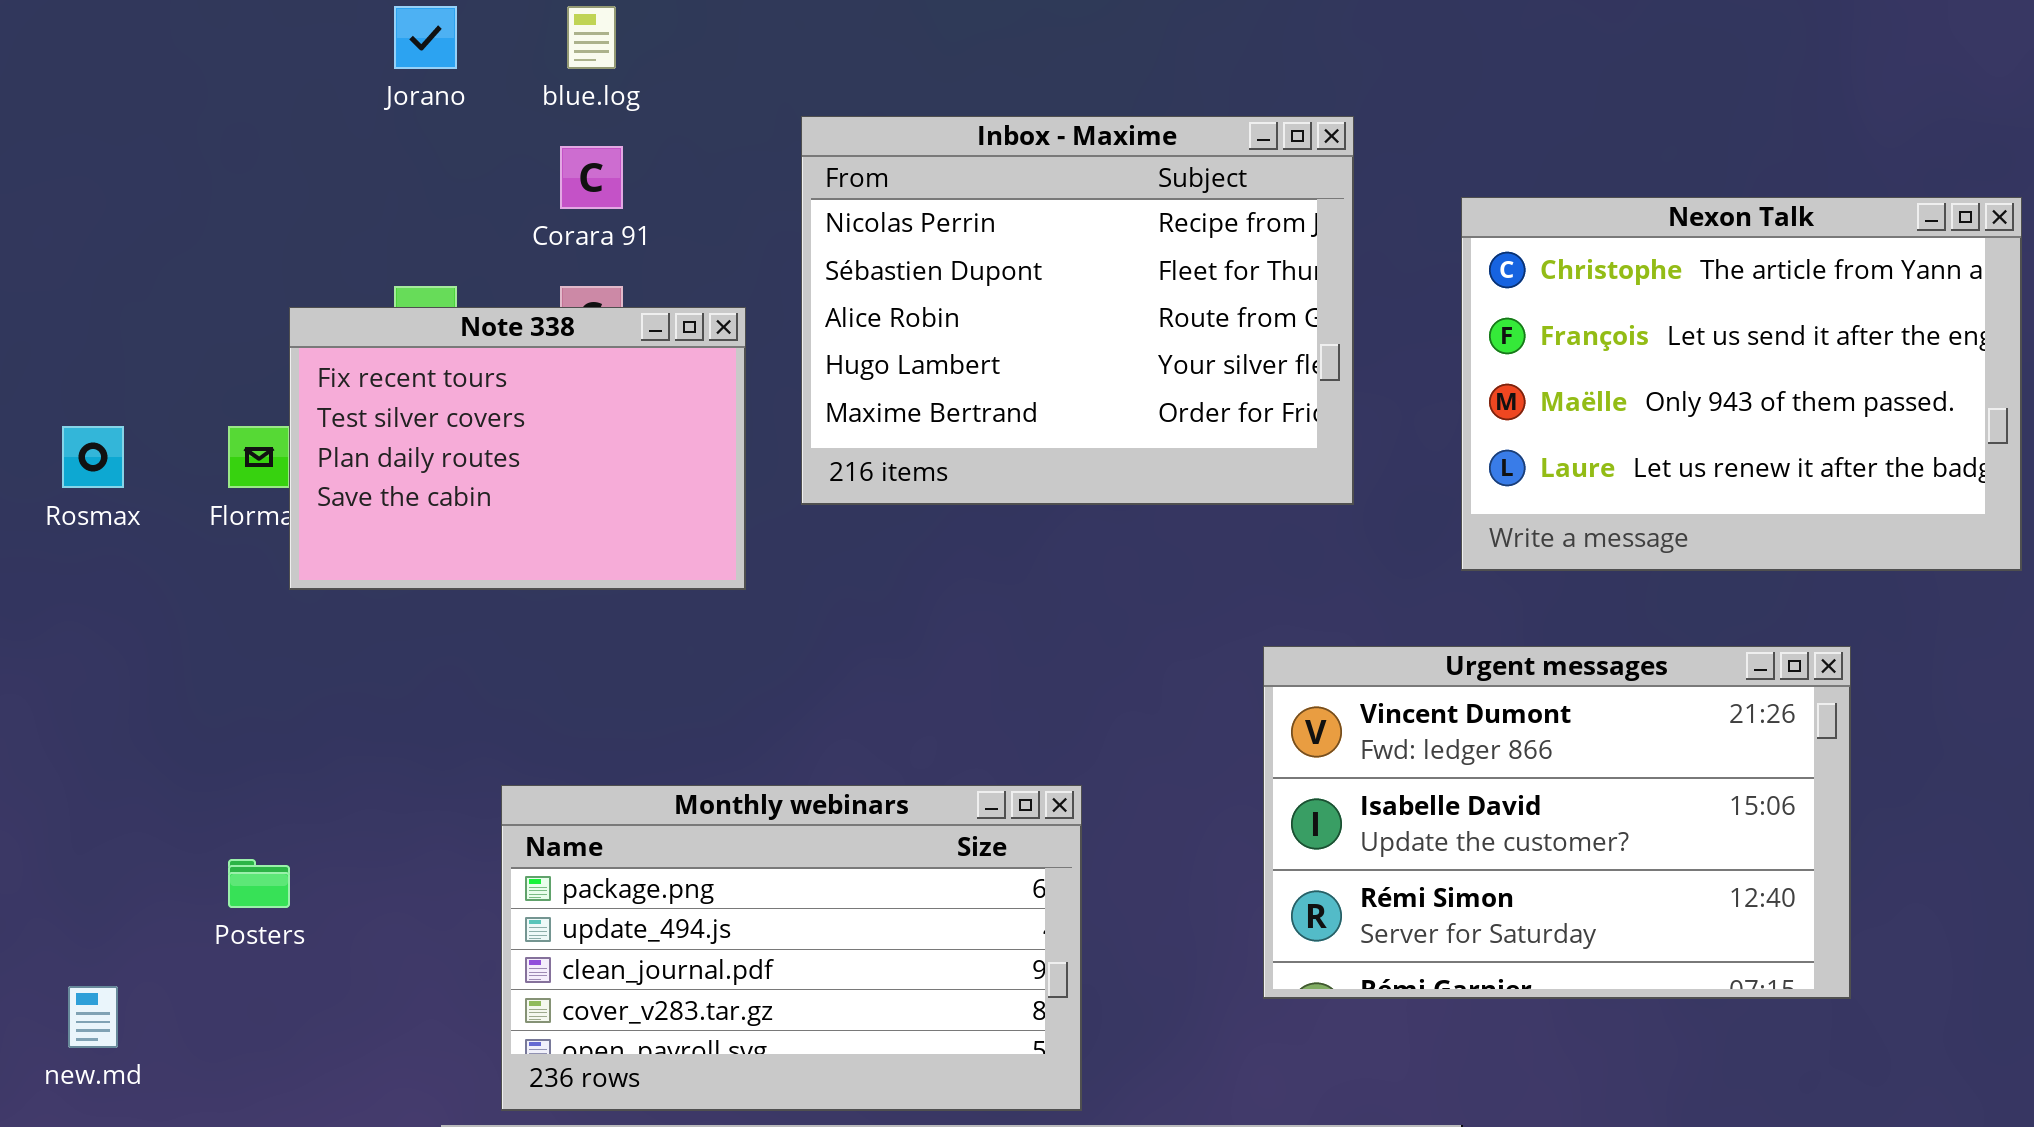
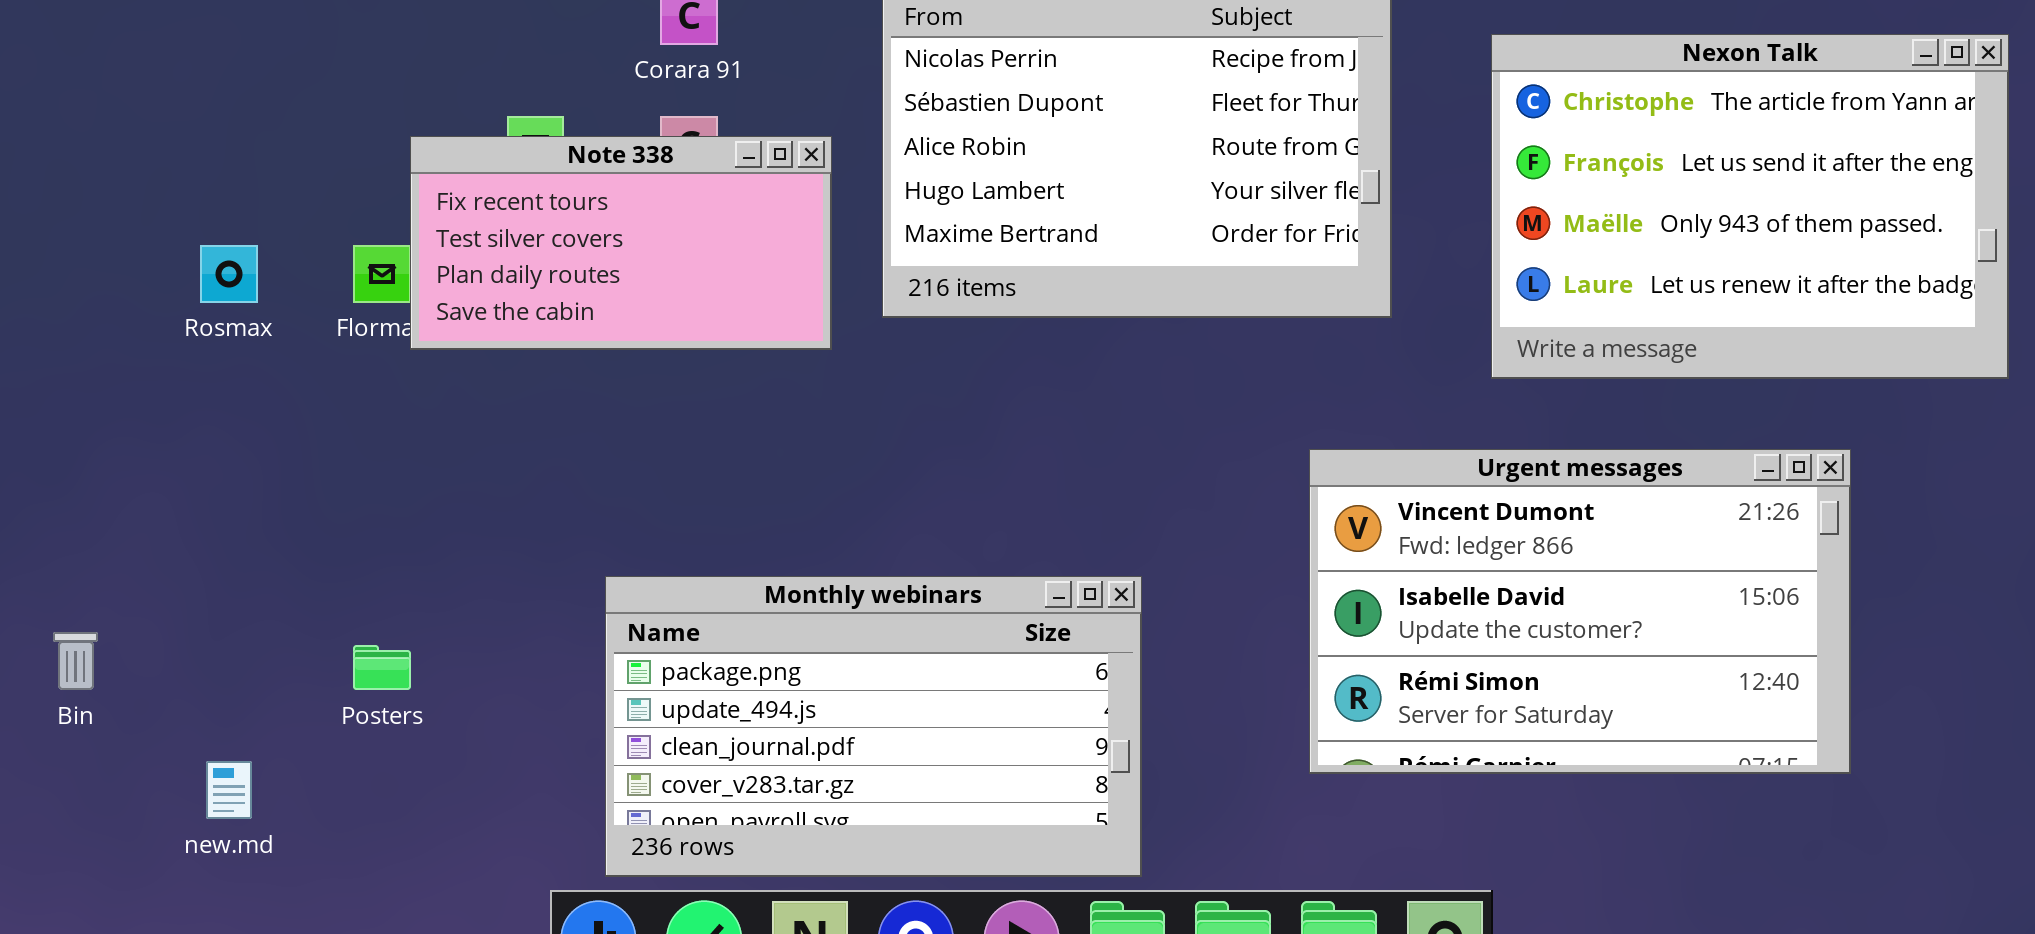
Note 338: [289,307,746,590] -> [410,136,832,350], resized

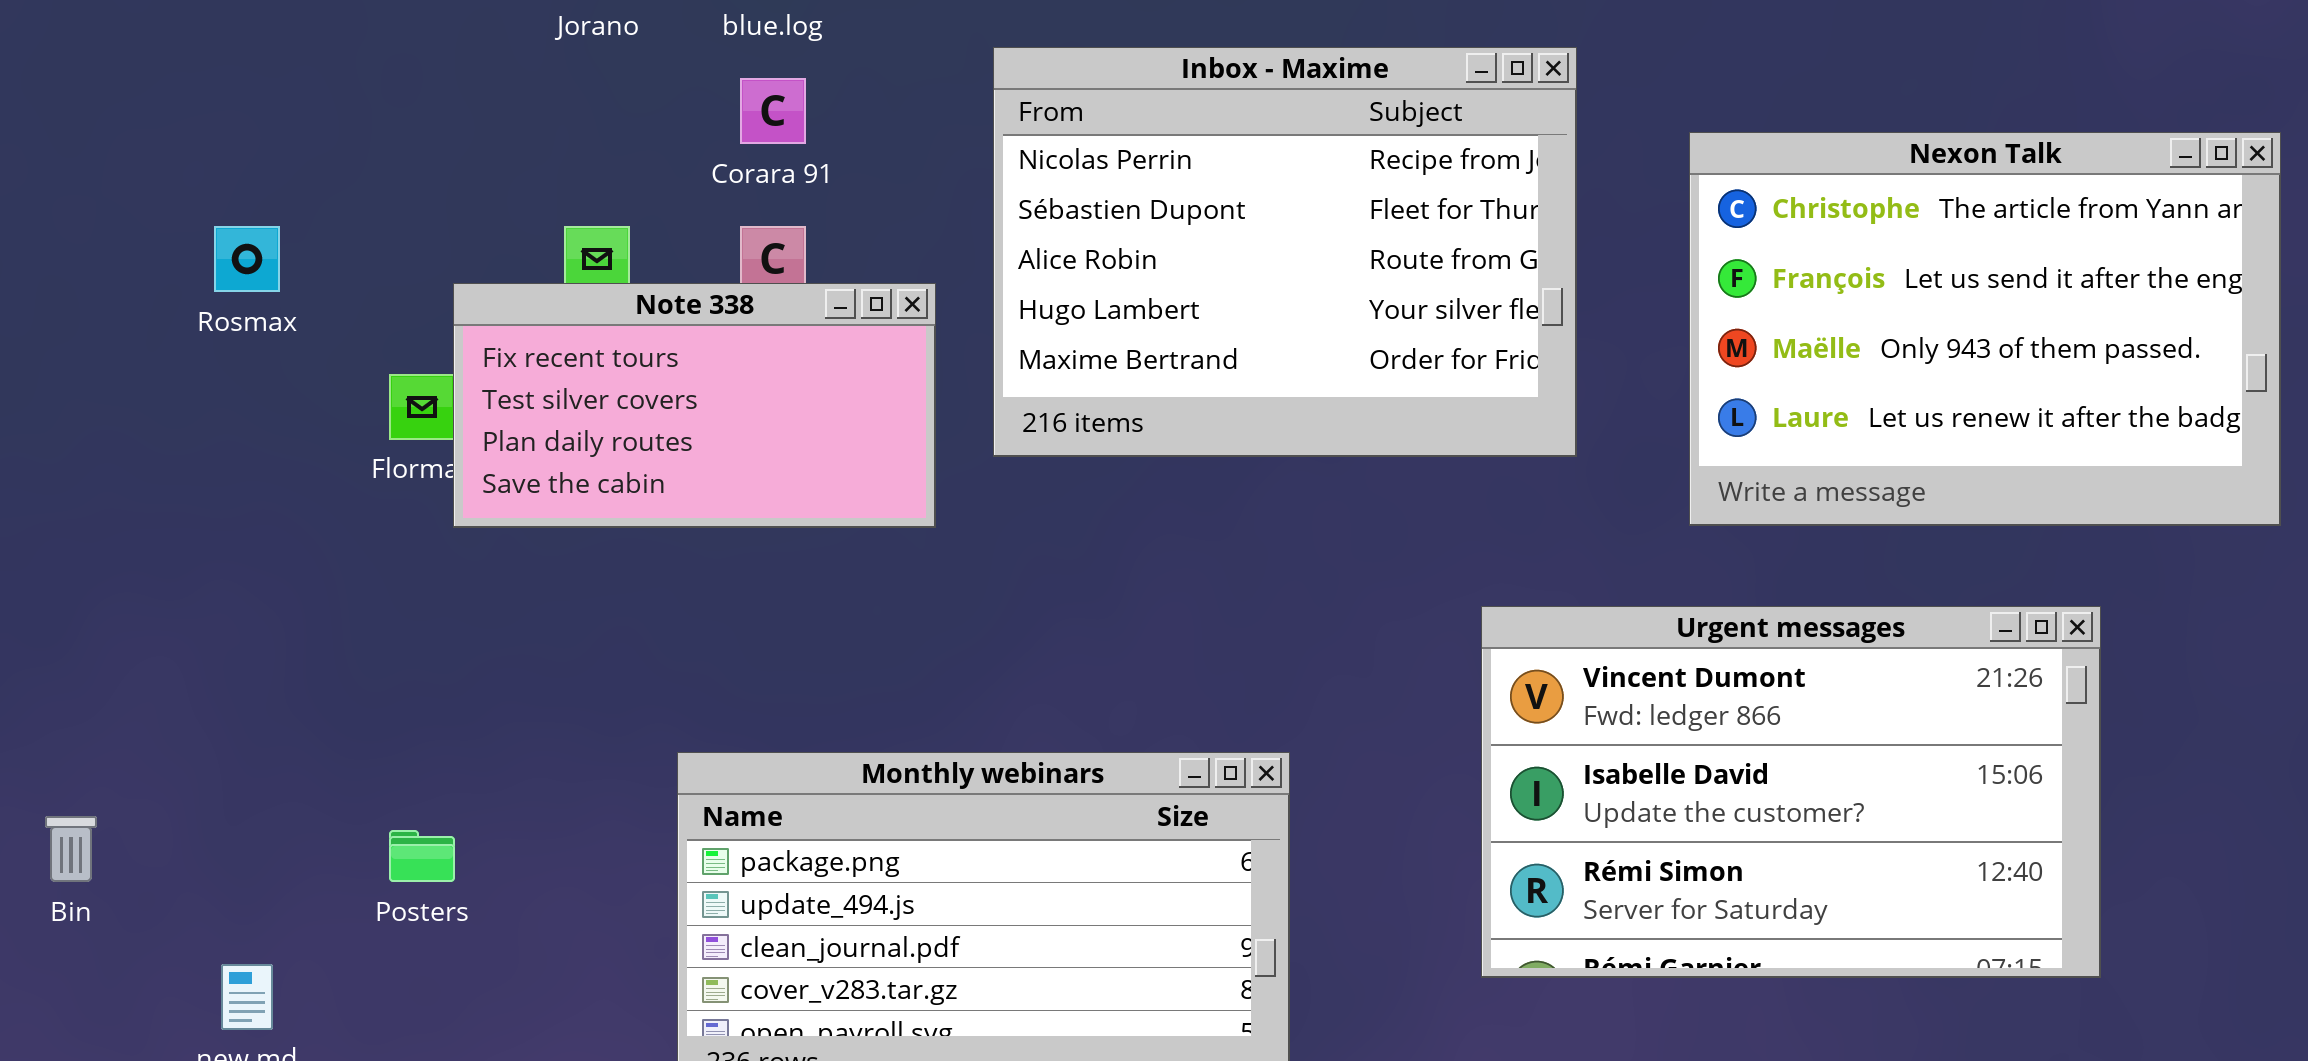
Note 338: [410,136,832,350] -> [453,283,936,528], moved
Rosmax: [200,245,258,303] -> [214,226,280,292], moved

